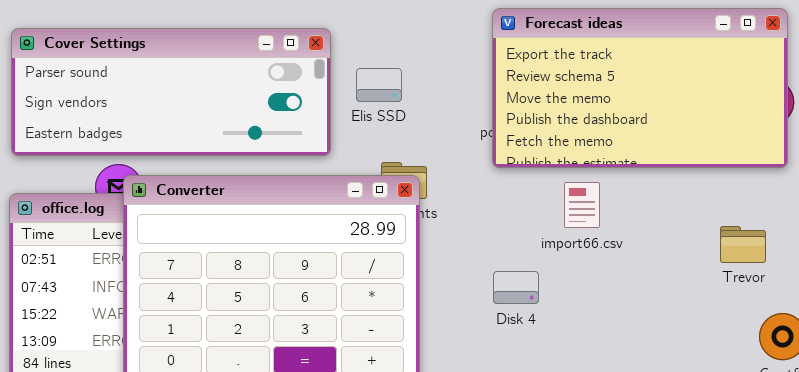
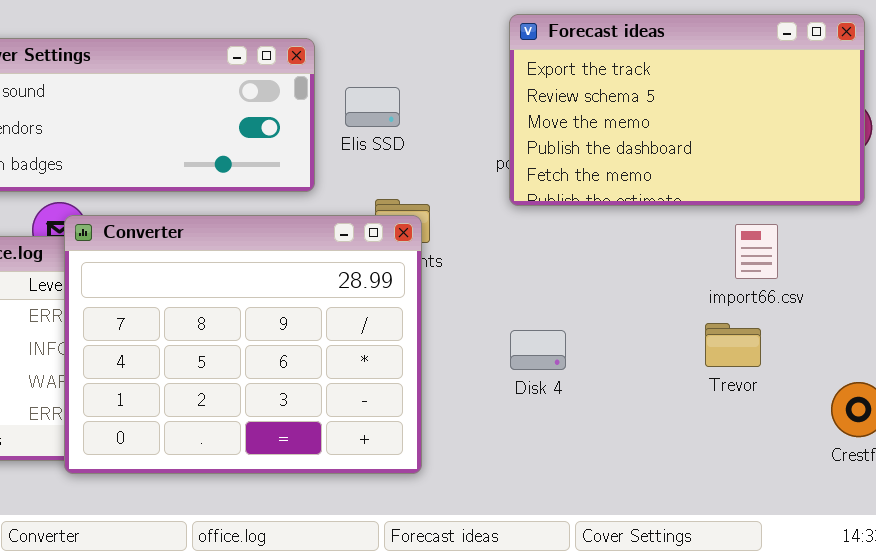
import66.csv: [564,182,600,228] -> [735,224,778,279], moved
Trevor: [720,226,766,263] -> [705,323,761,367], moved

